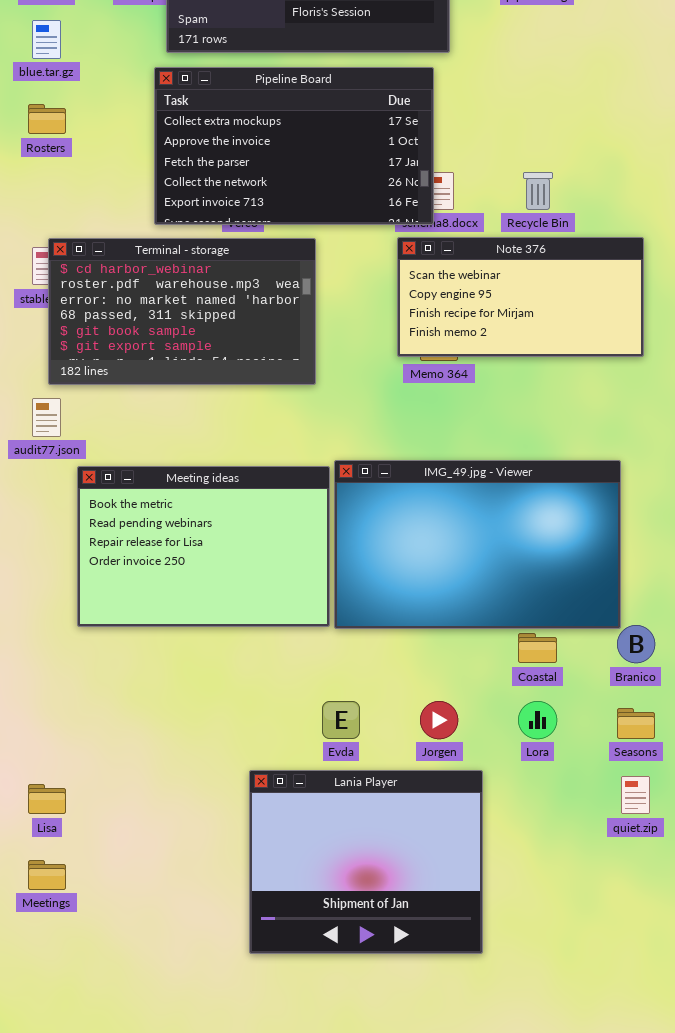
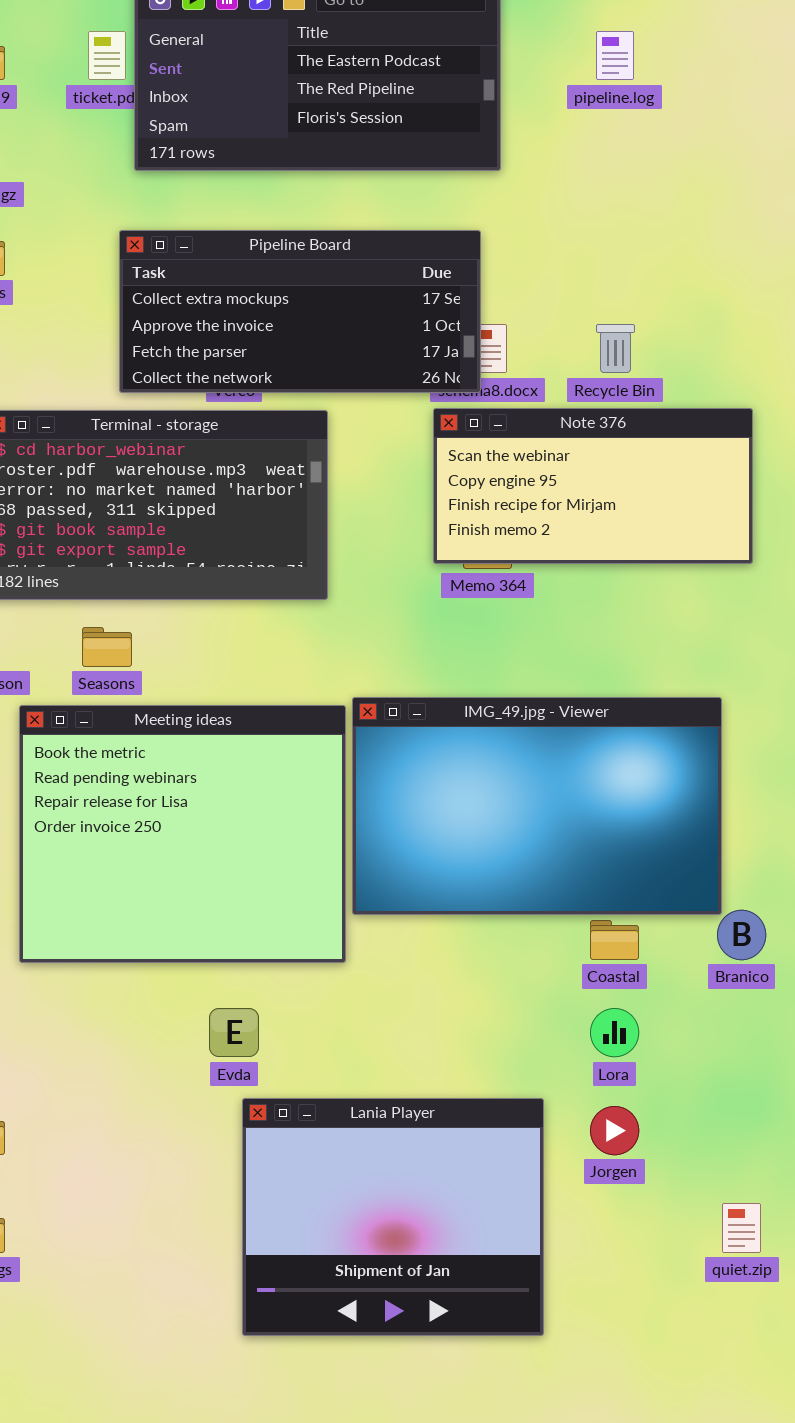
Pipeline Board: [154,67,434,225] -> [119,230,481,393], resized
Meeting ideas: [77,466,330,627] -> [19,705,346,963], resized
Evda: [322,701,360,739] -> [209,1008,259,1057], moved
Jorgen: [420,701,458,739] -> [590,1106,639,1155], moved
Seasons: [617,708,655,739] -> [82,627,132,667], moved
quiet.zip: [621,776,650,814] -> [722,1203,761,1253], moved

